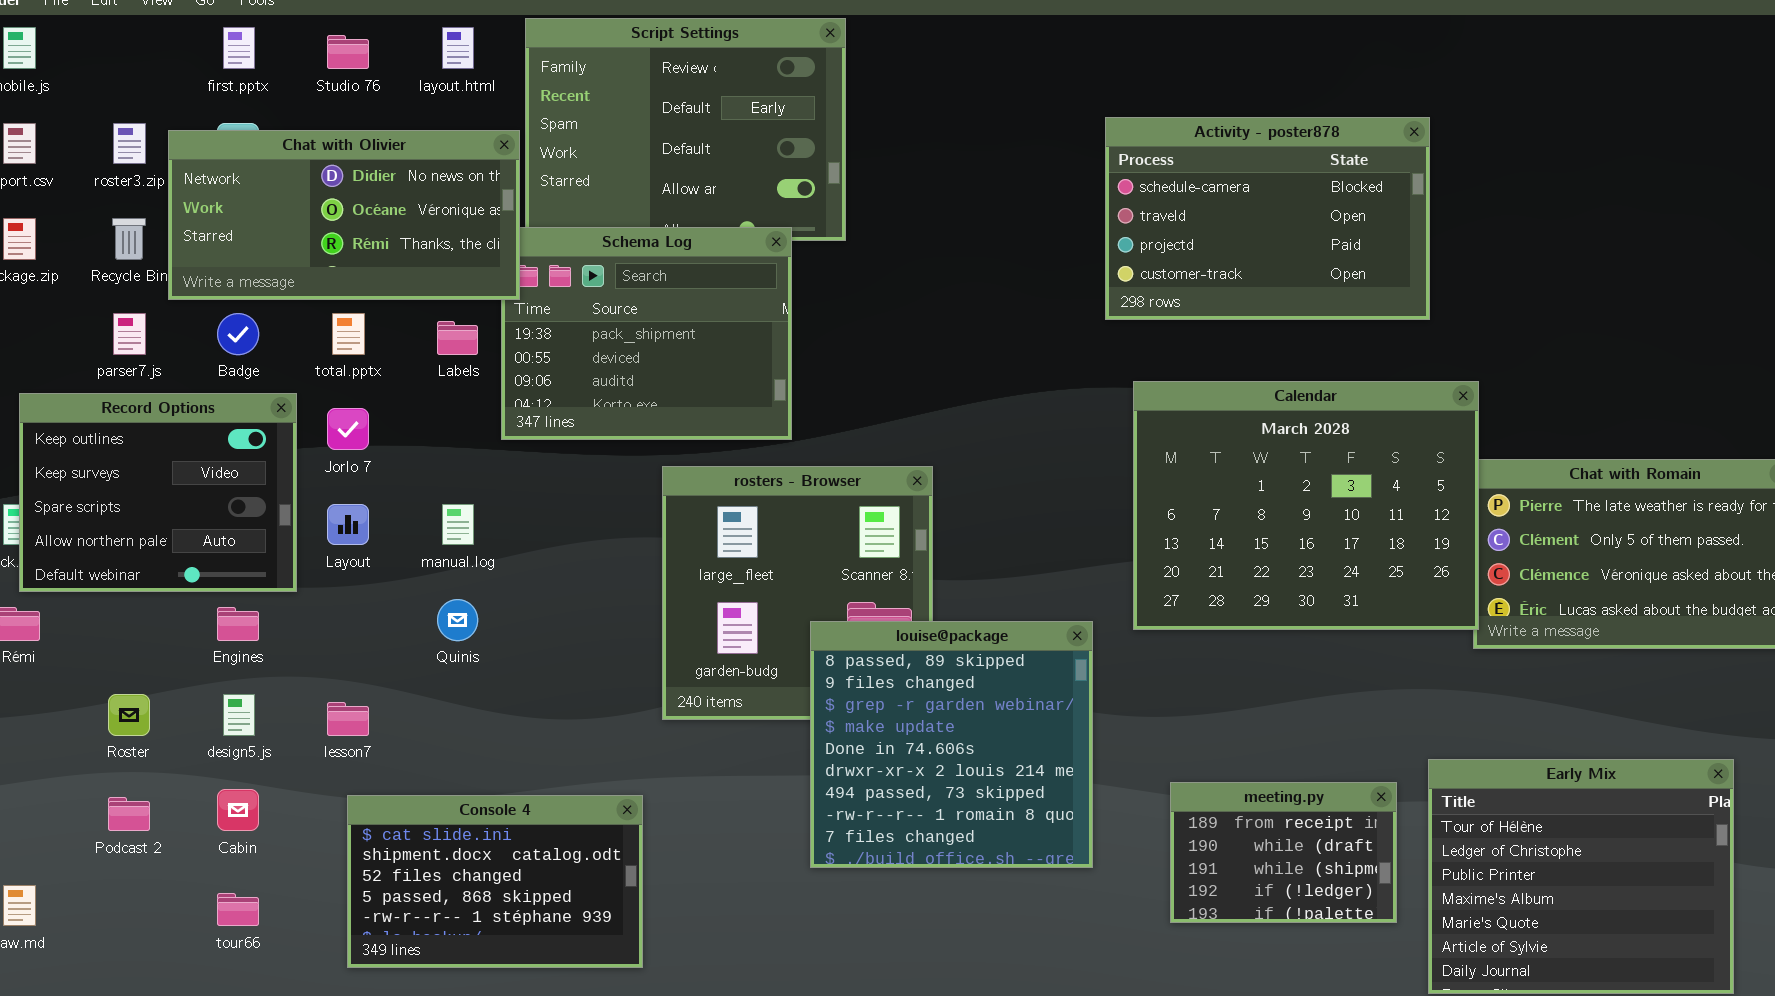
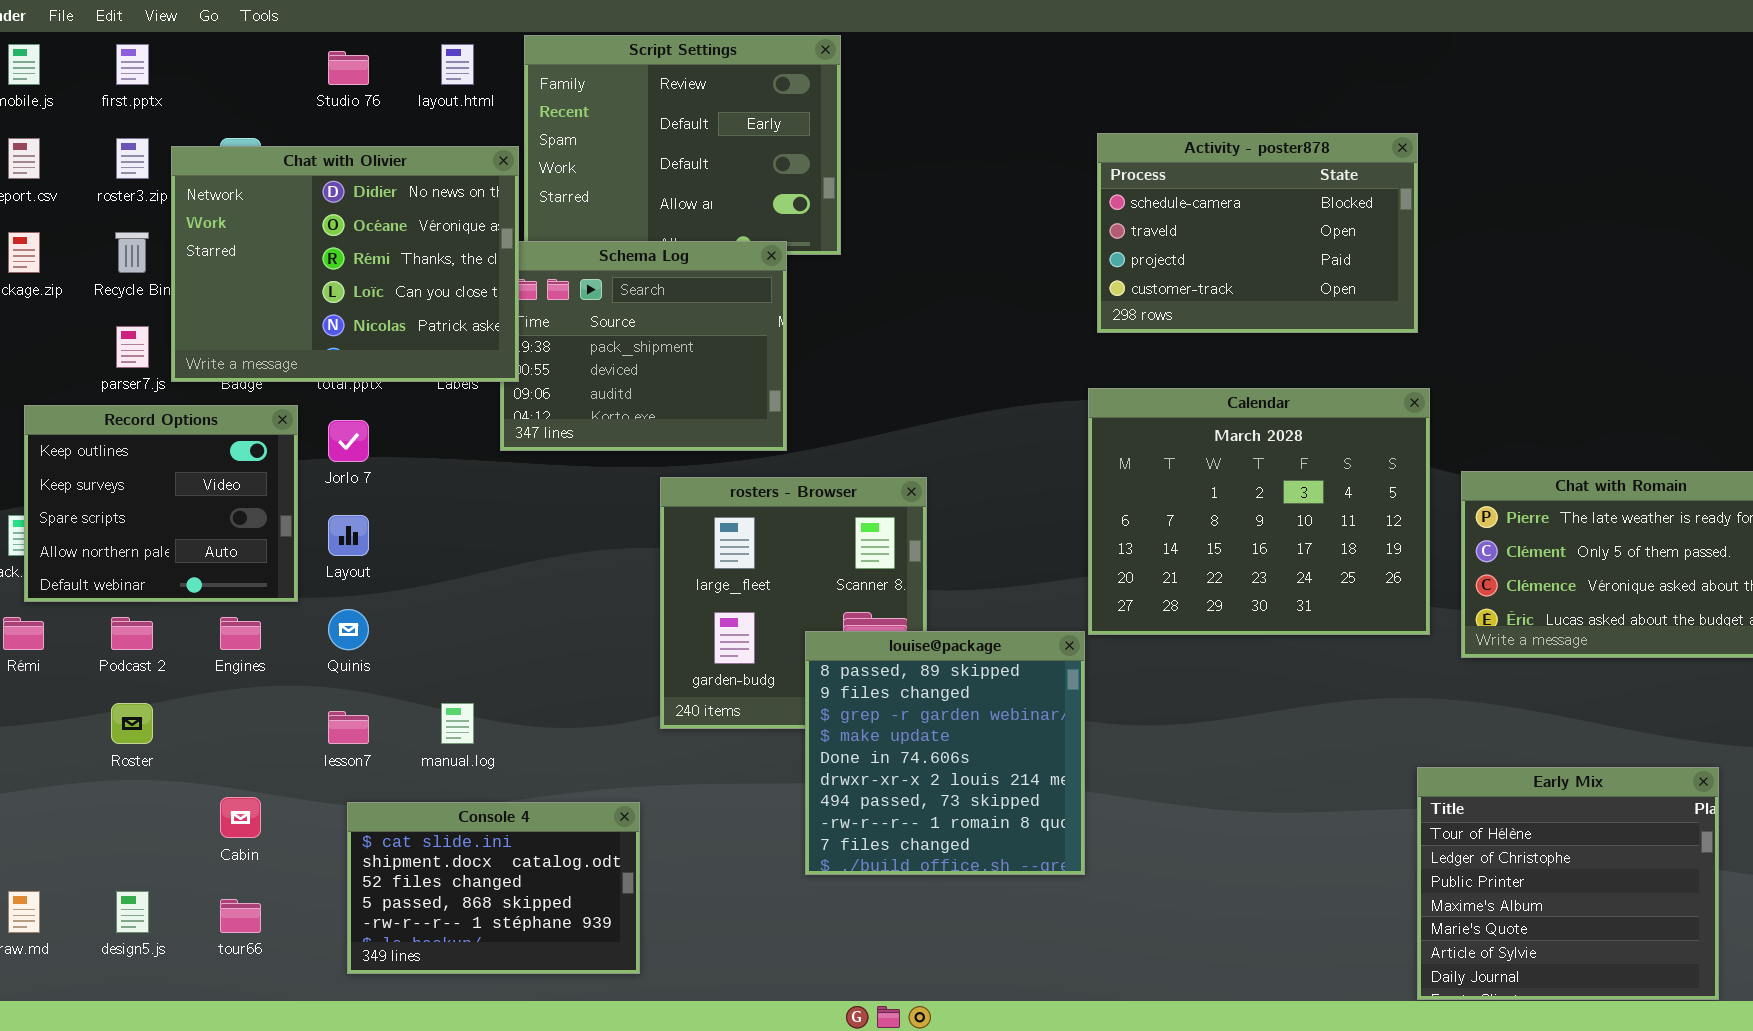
first.pptx: [223,27,255,69] -> [116,44,149,85], moved
Chat with Olivier: [168,130,520,300] -> [171,146,519,382], resized
Calendar: [1133,381,1479,630] -> [1088,388,1430,635], moved
manual.log: [442,504,474,545] -> [441,703,474,744], moved
Quinis: [437,599,478,641] -> [328,609,369,650], moved
design5.js: [223,694,255,736] -> [116,891,149,933], moved
meeting.py: [1170,782,1397,923] -> none, closed
Podcast 2: [108,797,150,831] -> [111,617,153,650], moved

